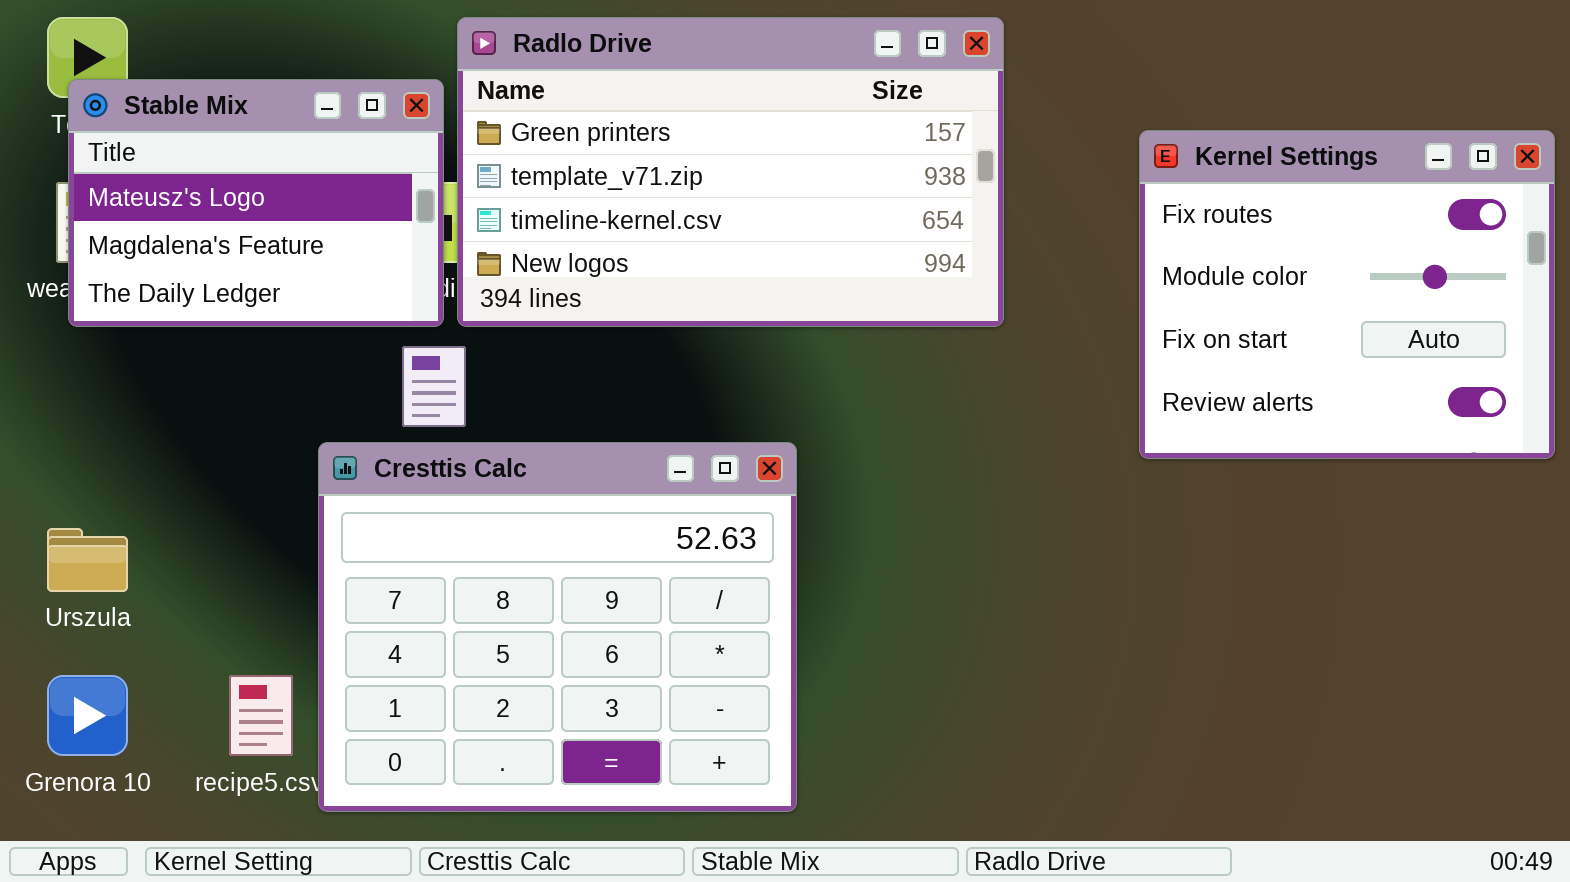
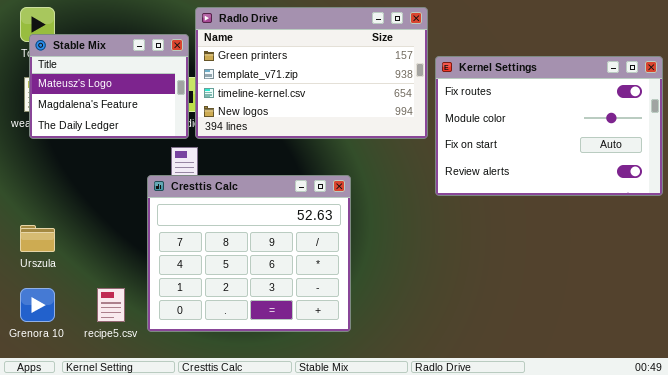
Kernel Settings: [1139,130,1555,459] -> [435,56,663,196], resized
Cresttis Calc: [318,442,797,812] -> [147,175,351,332], moved

